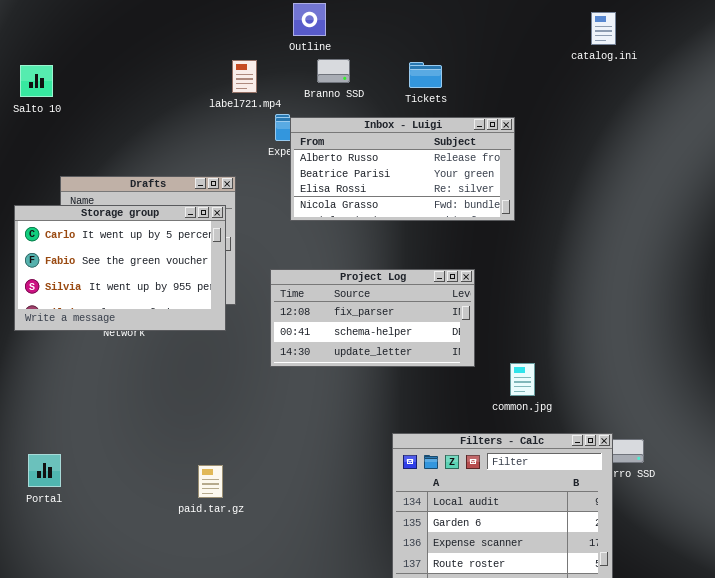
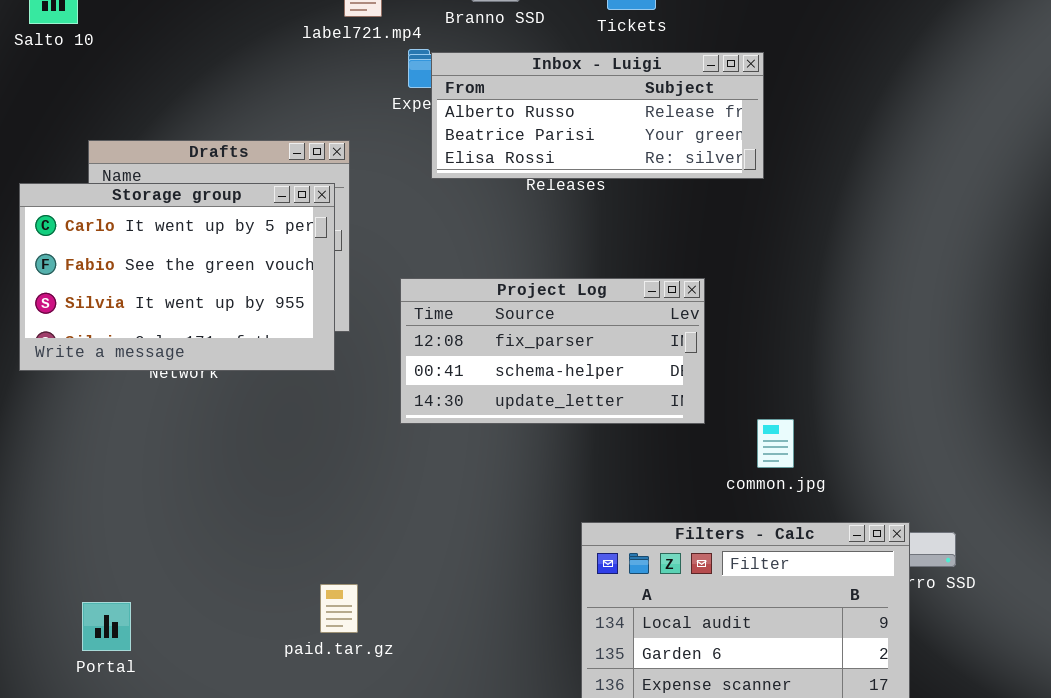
Inbox - Luigi: [290,117,515,221] -> [431,52,764,179], resized
Portal: [28,454,61,487] -> [82,602,131,651], moved
paid.tar.gz: [198,465,223,498] -> [320,584,358,633], moved

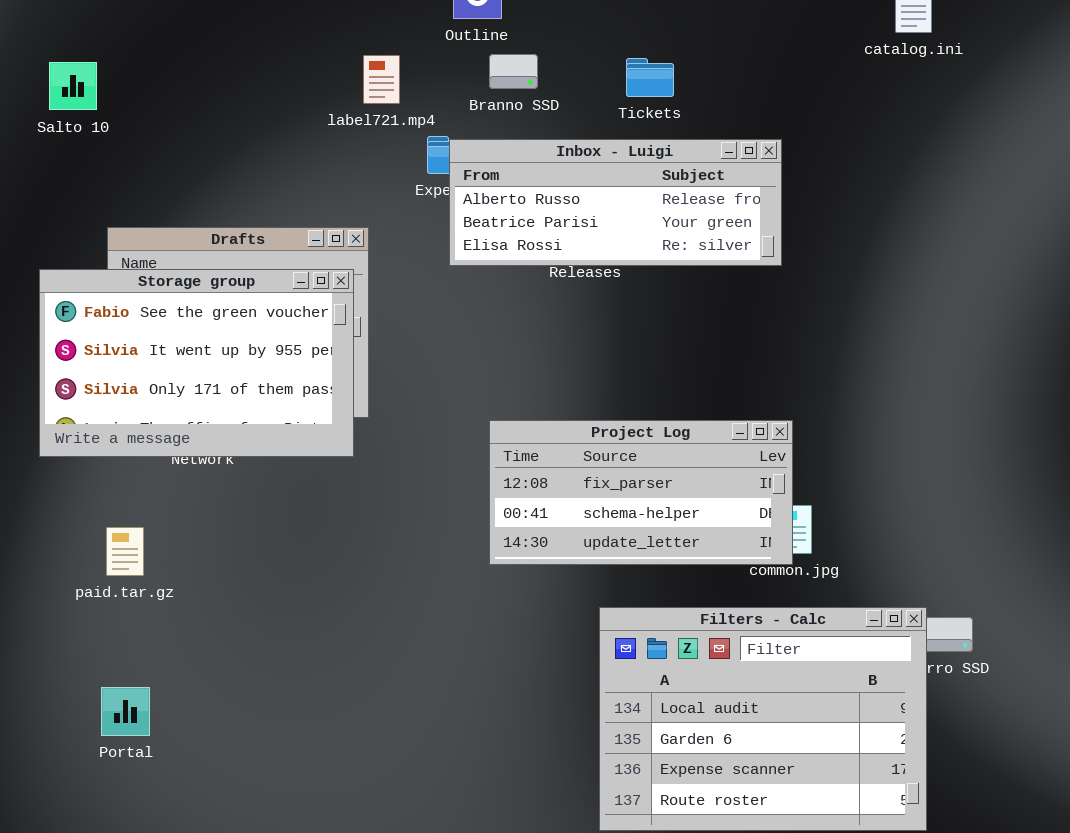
Storage group: [19,183,335,371] -> [39,269,354,457], scrolled down 1 row
Project Log: [400,278,705,424] -> [489,420,793,565], moved
paid.tar.gz: [320,584,358,633] -> [106,527,144,576], moved

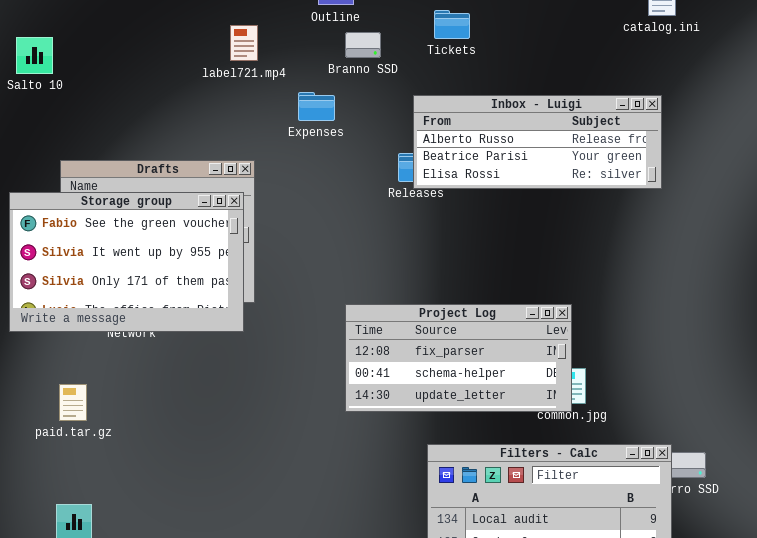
label721.mp4: [363,55,400,104] -> [230,25,258,61], moved
Tickets: [626,58,674,97] -> [434,10,470,39], moved
Inbox - Luigi: [449,139,782,266] -> [413,95,662,189], moved

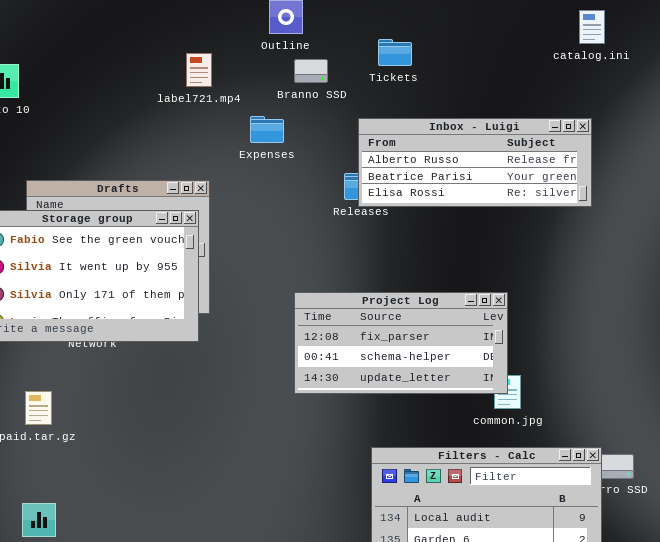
Project Log: [345,304,572,412] -> [294,292,508,394], moved

